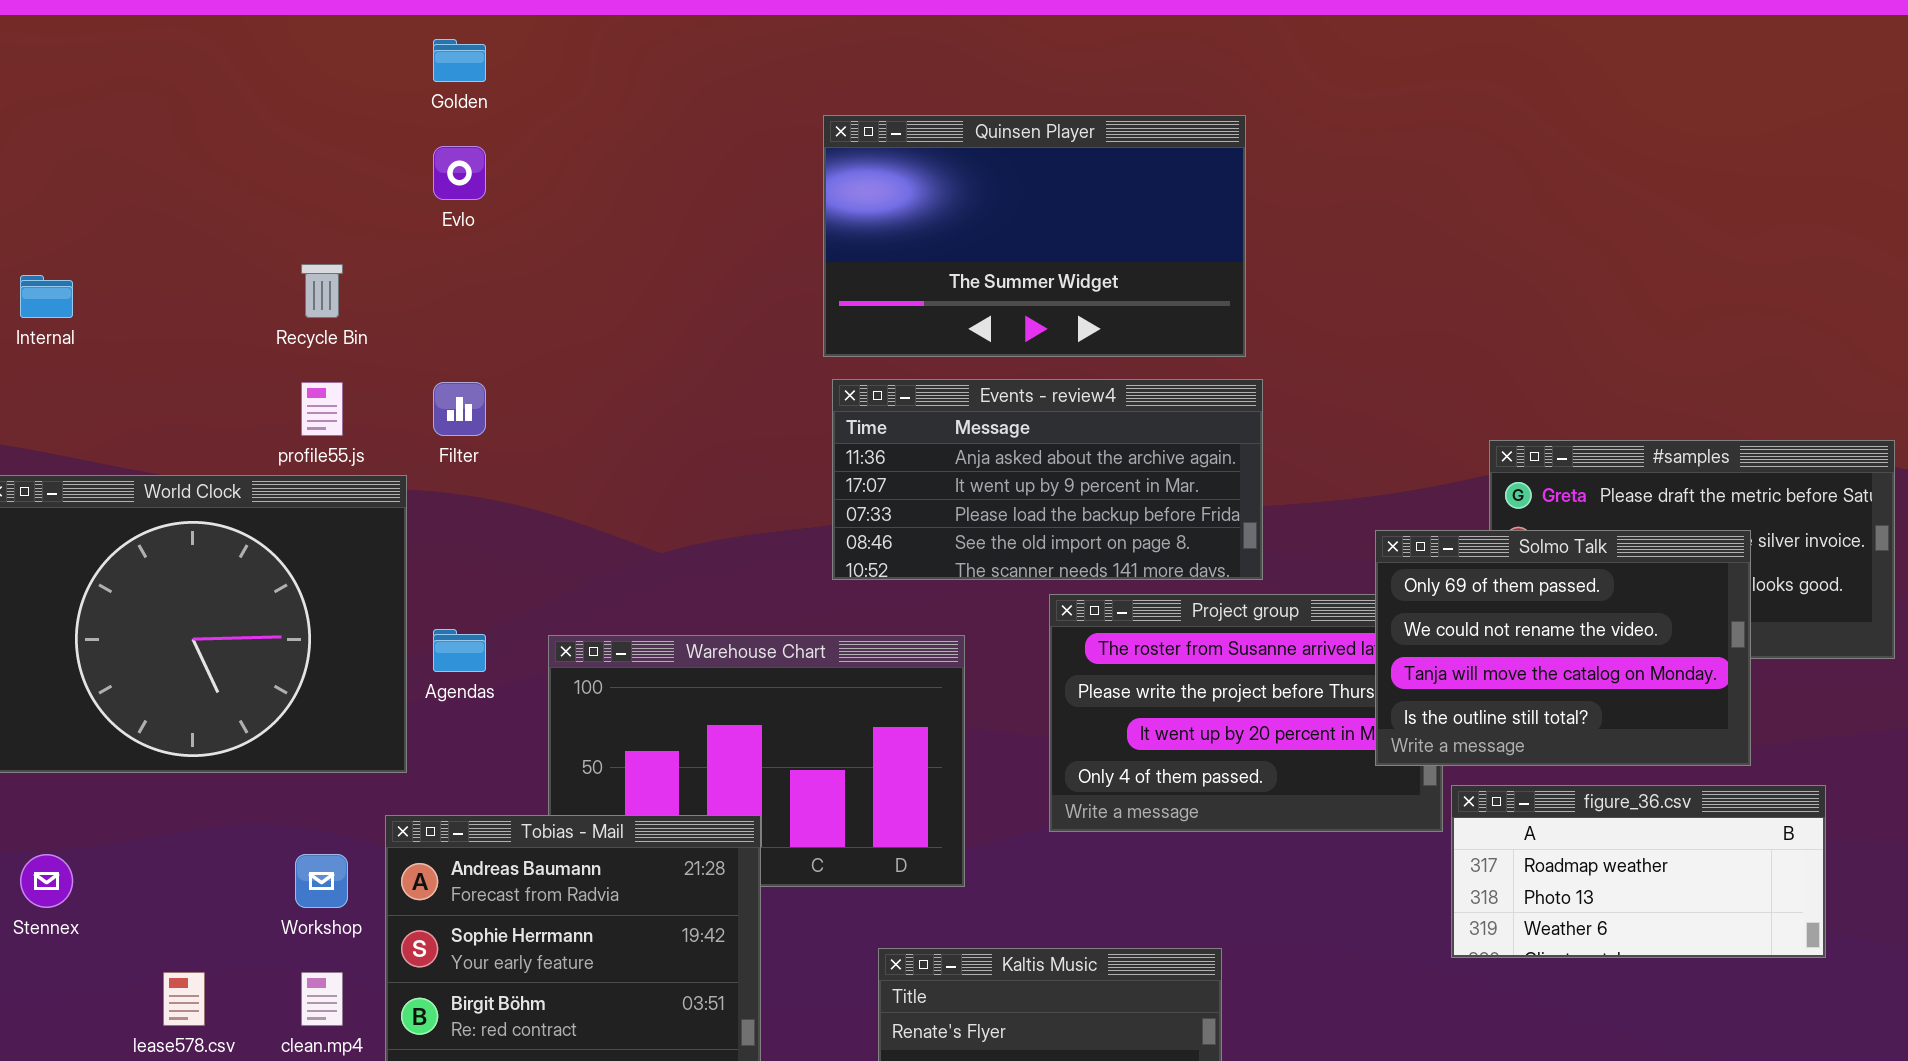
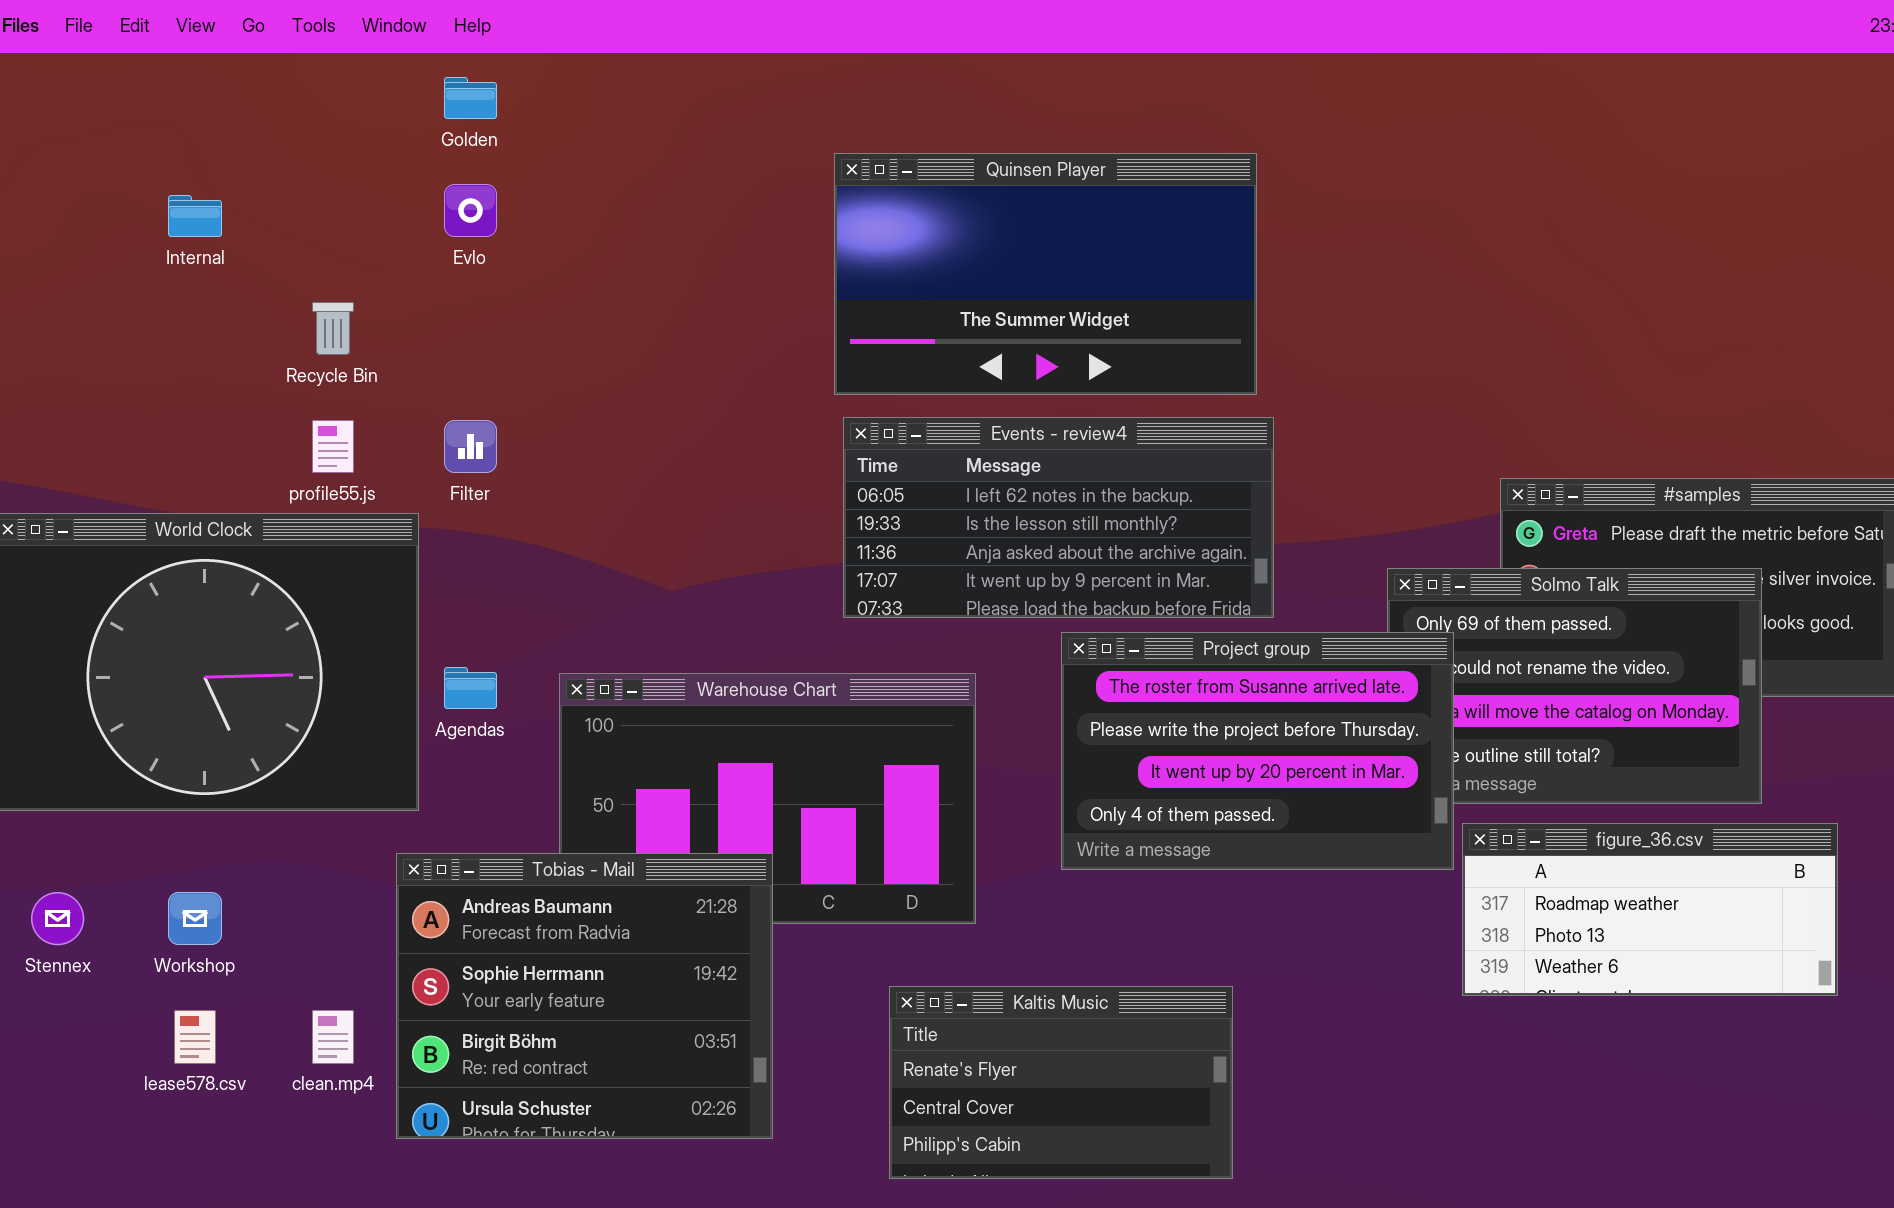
Internal: [20,275,73,318] -> [168,195,222,237], moved
Events - review4: [832,379,1263,580] -> [843,417,1274,618], scrolled up 2 rows
Project group: [1049,594,1443,832] -> [1061,632,1454,870], raised
Workshop: [295,854,348,908] -> [168,892,222,945], moved

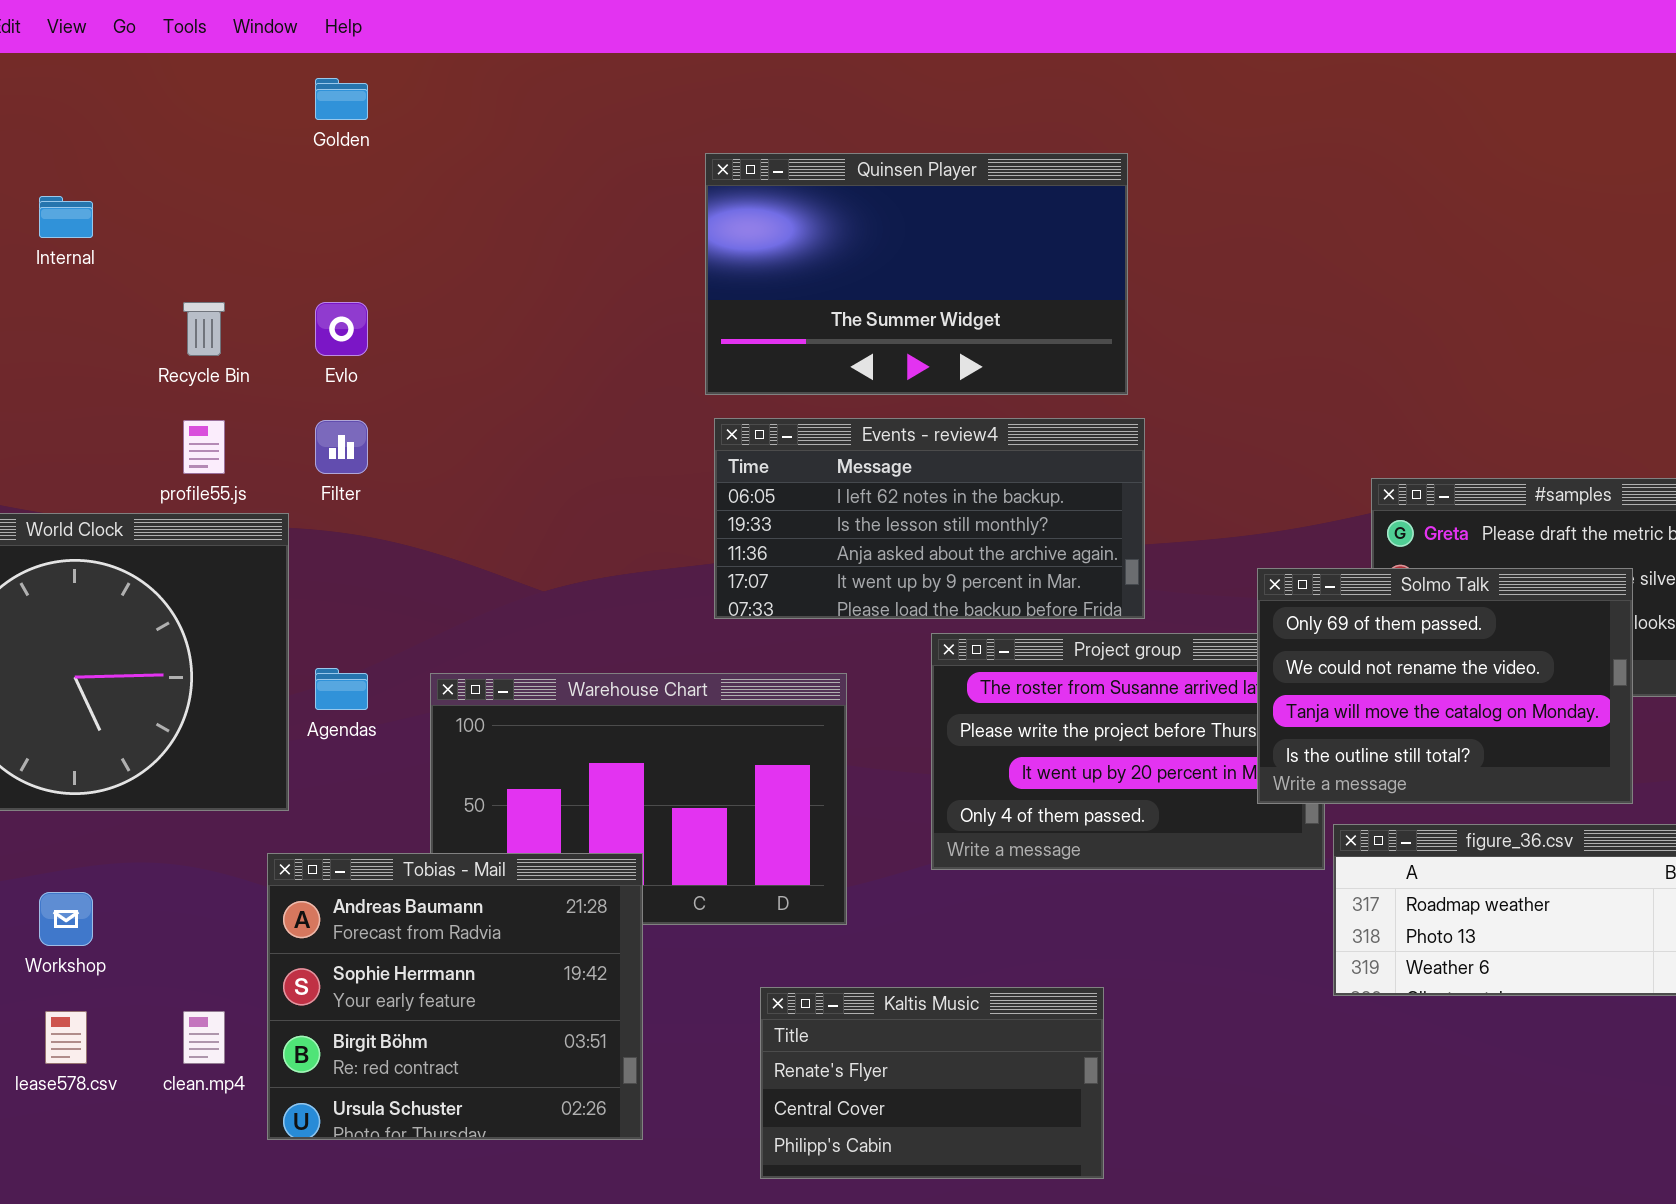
Evlo: [444,184,497,237] -> [315,302,368,356], moved
Solmo Talk: [1387,568,1762,804] -> [1257,568,1633,804], raised

